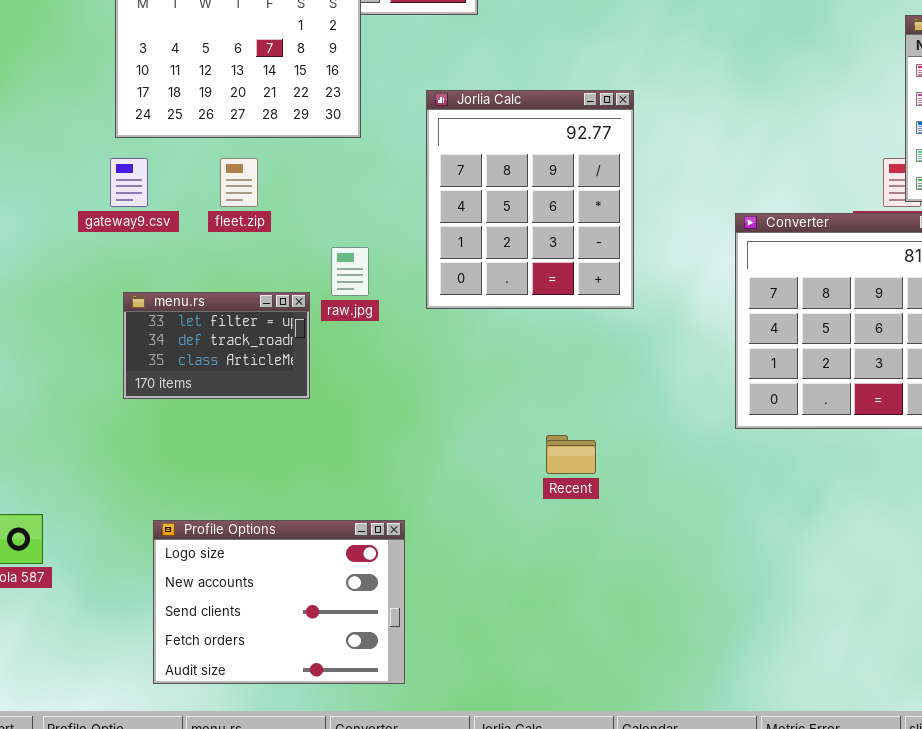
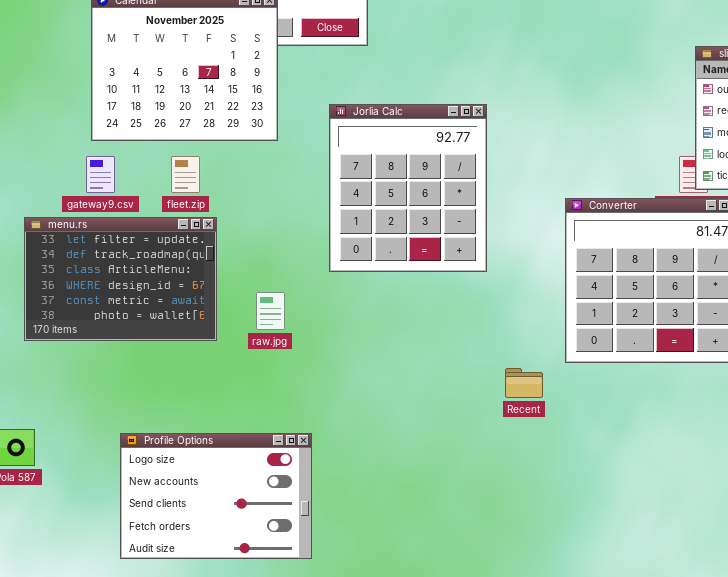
raw.jpg: [331,247,369,296] -> [256,292,285,330], moved
menu.rs: [123,292,310,399] -> [24,217,217,341], moved, resized
Recent: [546,435,596,474] -> [505,368,543,398], moved

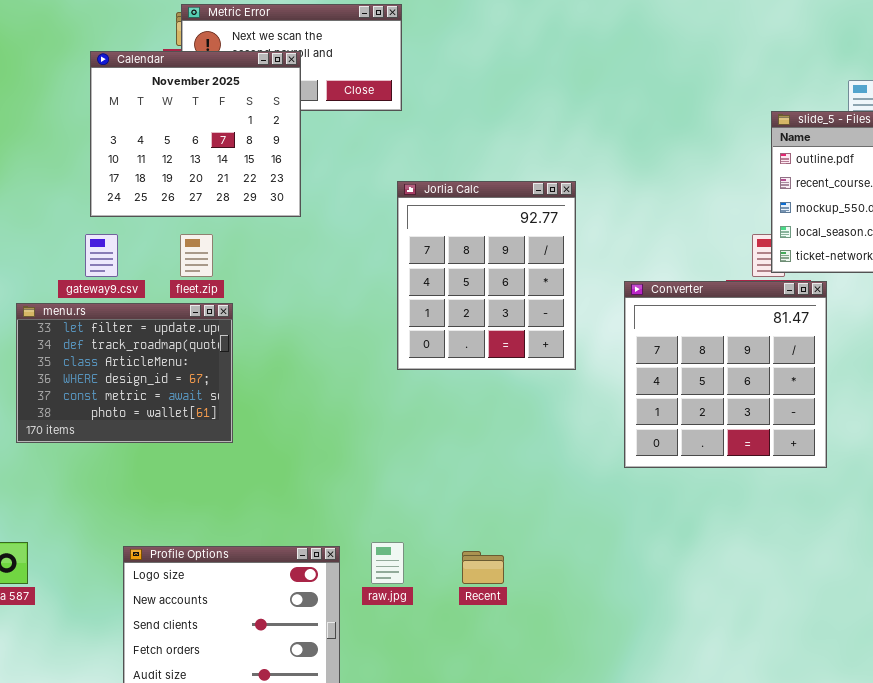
Jorlia Calc: [329,104,487,272] -> [397,181,576,370], moved
raw.jpg: [256,292,285,330] -> [371,542,404,584], moved
Recent: [505,368,543,398] -> [462,551,504,584], moved

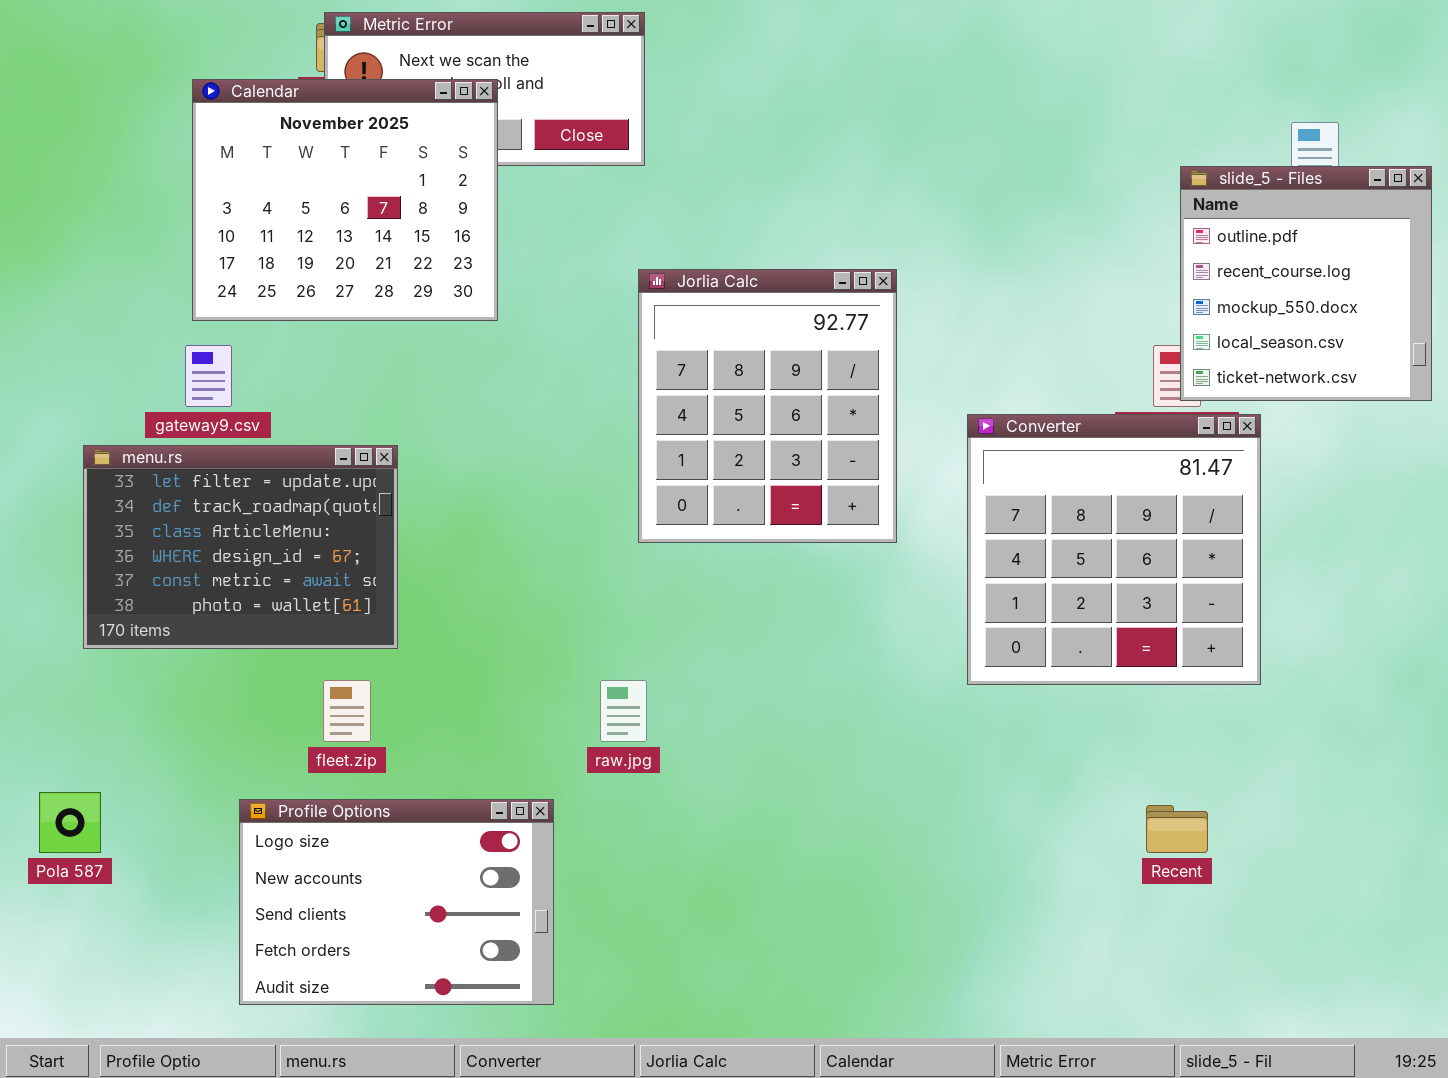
fleet.zip: [180,234,213,277] -> [323,680,371,742], moved
raw.jpg: [371,542,404,584] -> [600,680,647,742], moved
Recent: [462,551,504,584] -> [1146,805,1208,853], moved

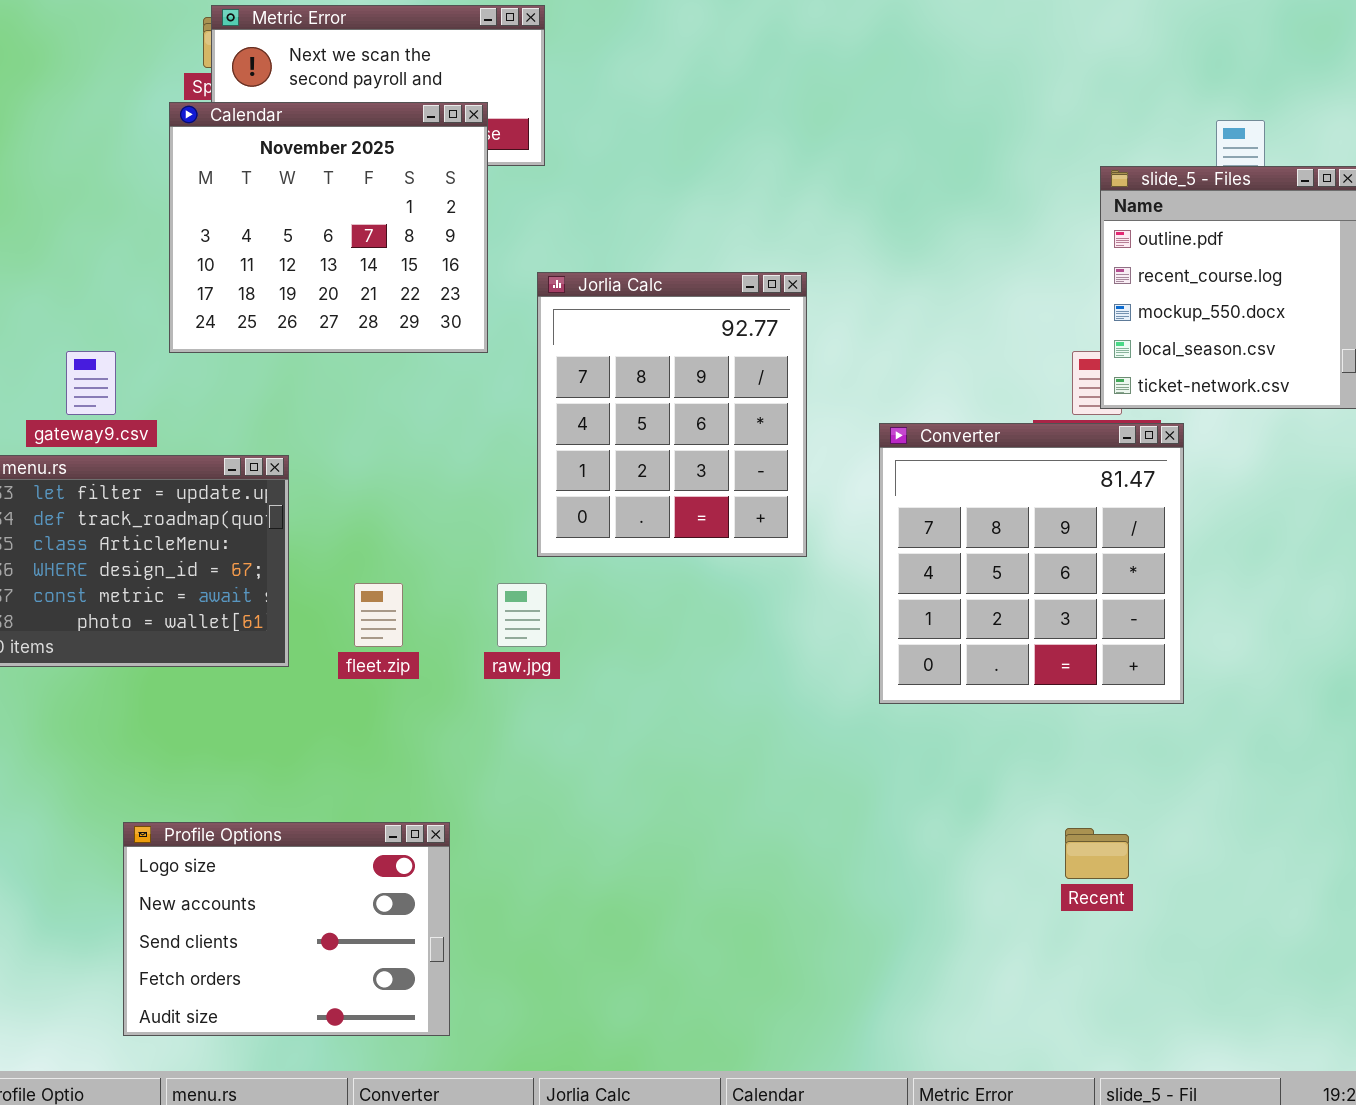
Calendar: [192,79,498,321] -> [169,102,488,353], moved
fleet.zip: [323,680,371,742] -> [354,583,403,647], moved
raw.jpg: [600,680,647,742] -> [497,583,547,647], moved

